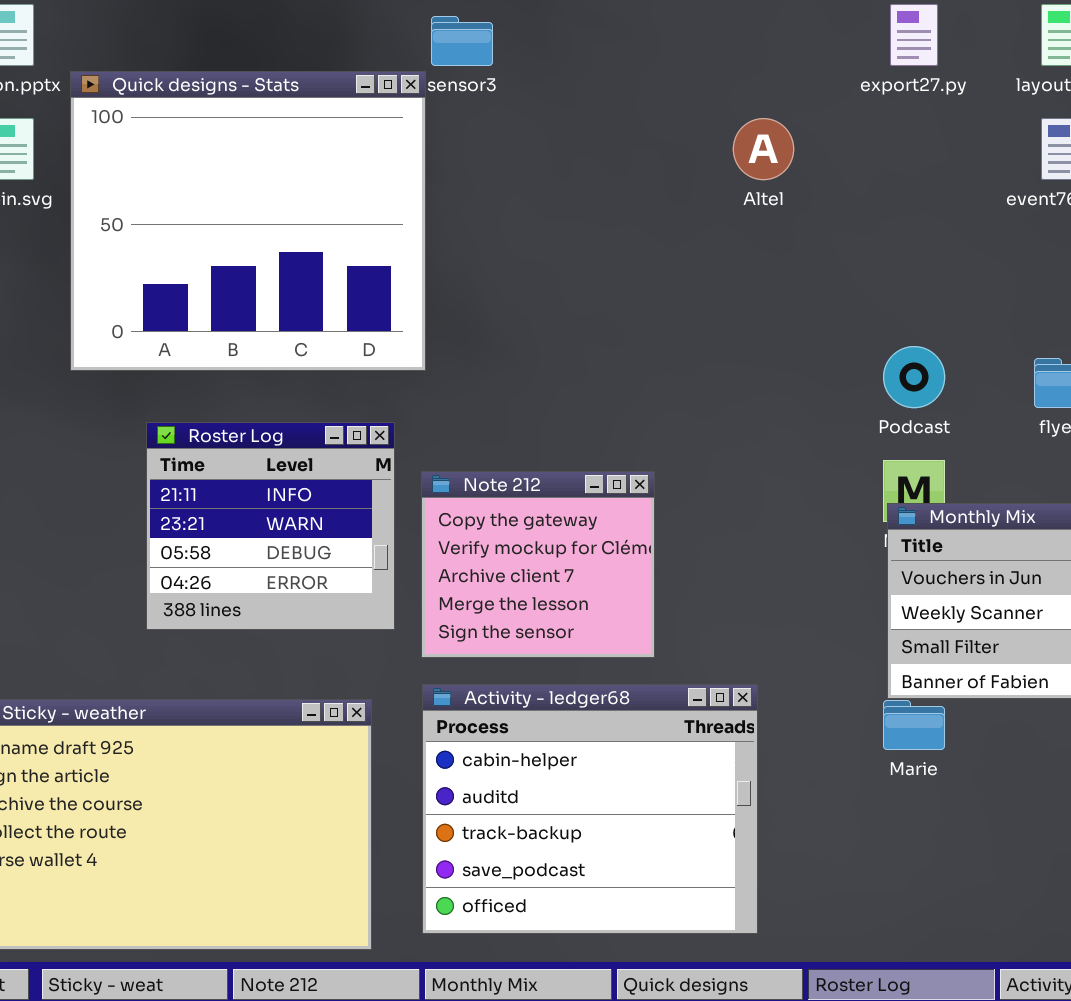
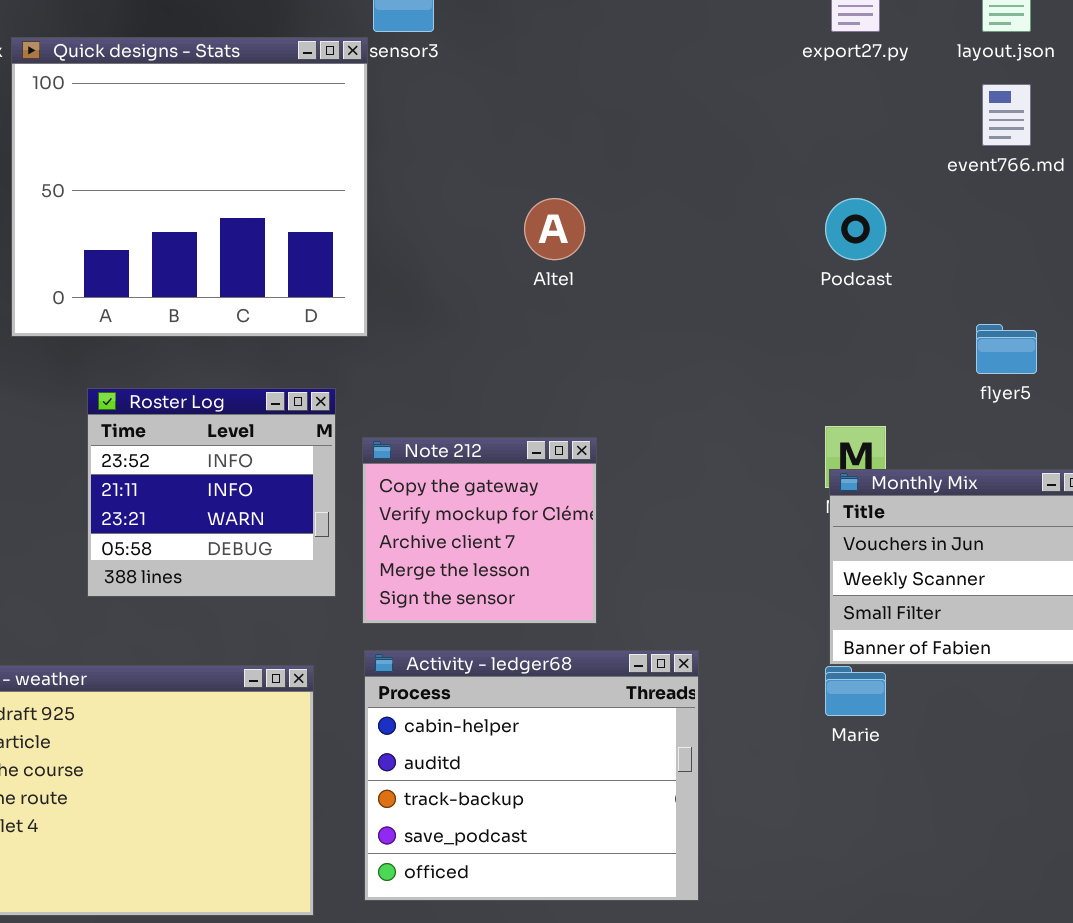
Altel: [733,118,794,180] -> [524,198,585,260], moved
Podcast: [883,346,945,408] -> [825,198,886,260], moved
Roster Log: [146,422,395,630] -> [87,388,336,597], scrolled up 1 row

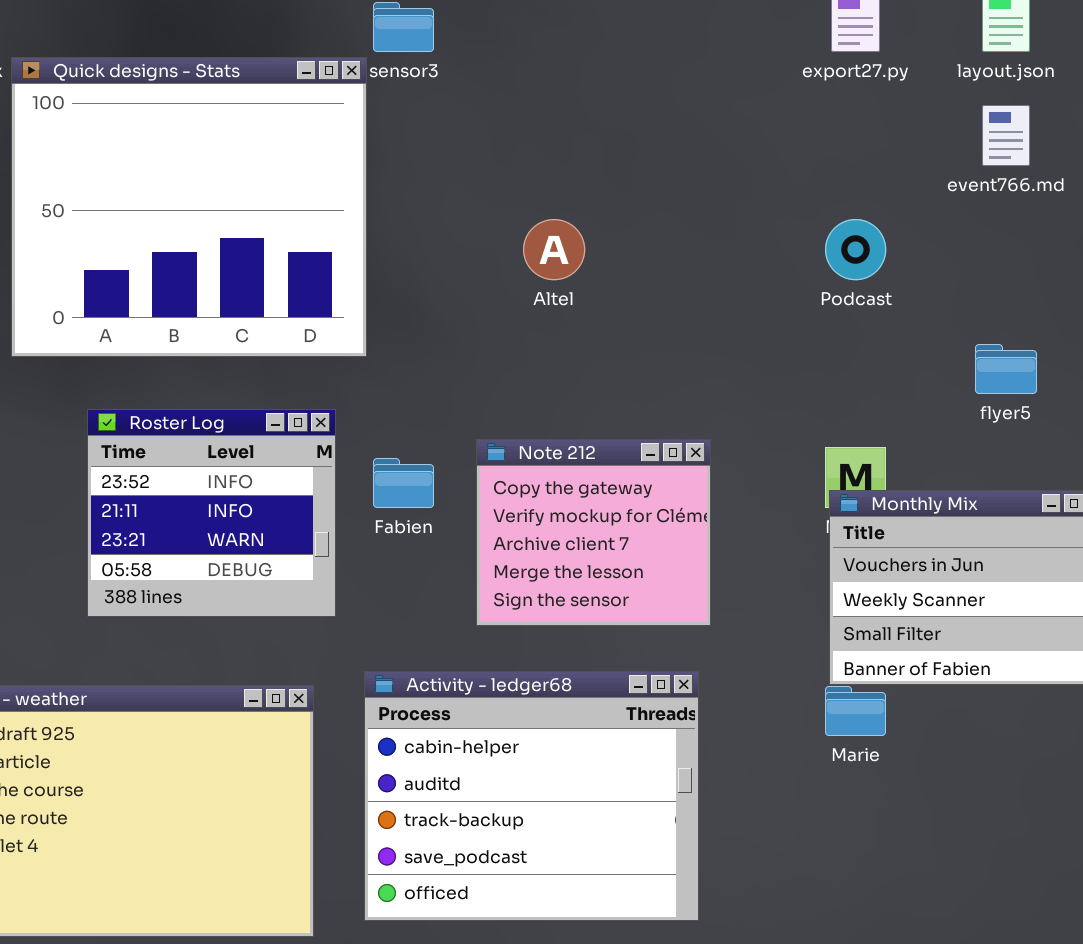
Note 212: [362,437,597,624] -> [476,439,711,626], moved

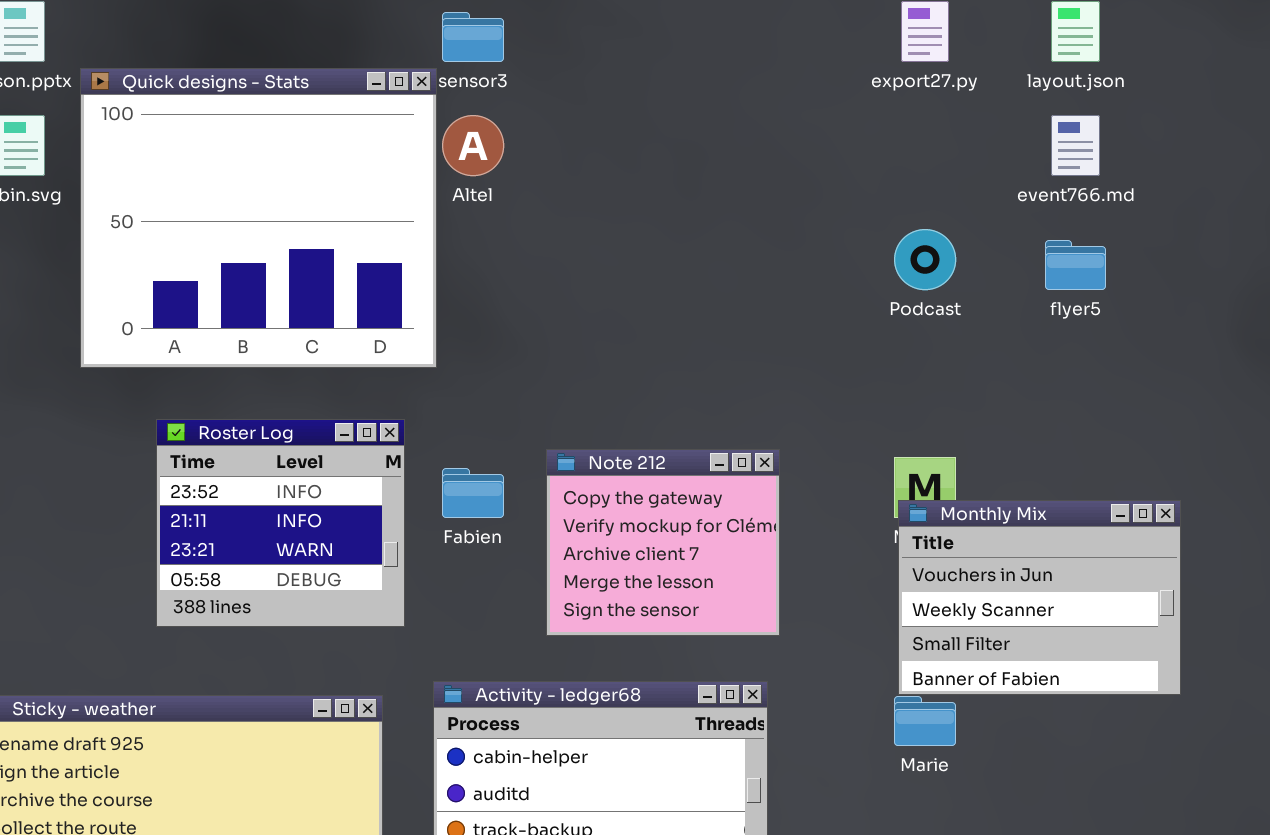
Altel: [523,219,585,280] -> [442,115,504,176], moved
flyer5: [975,344,1037,394] -> [1045,240,1106,290], moved

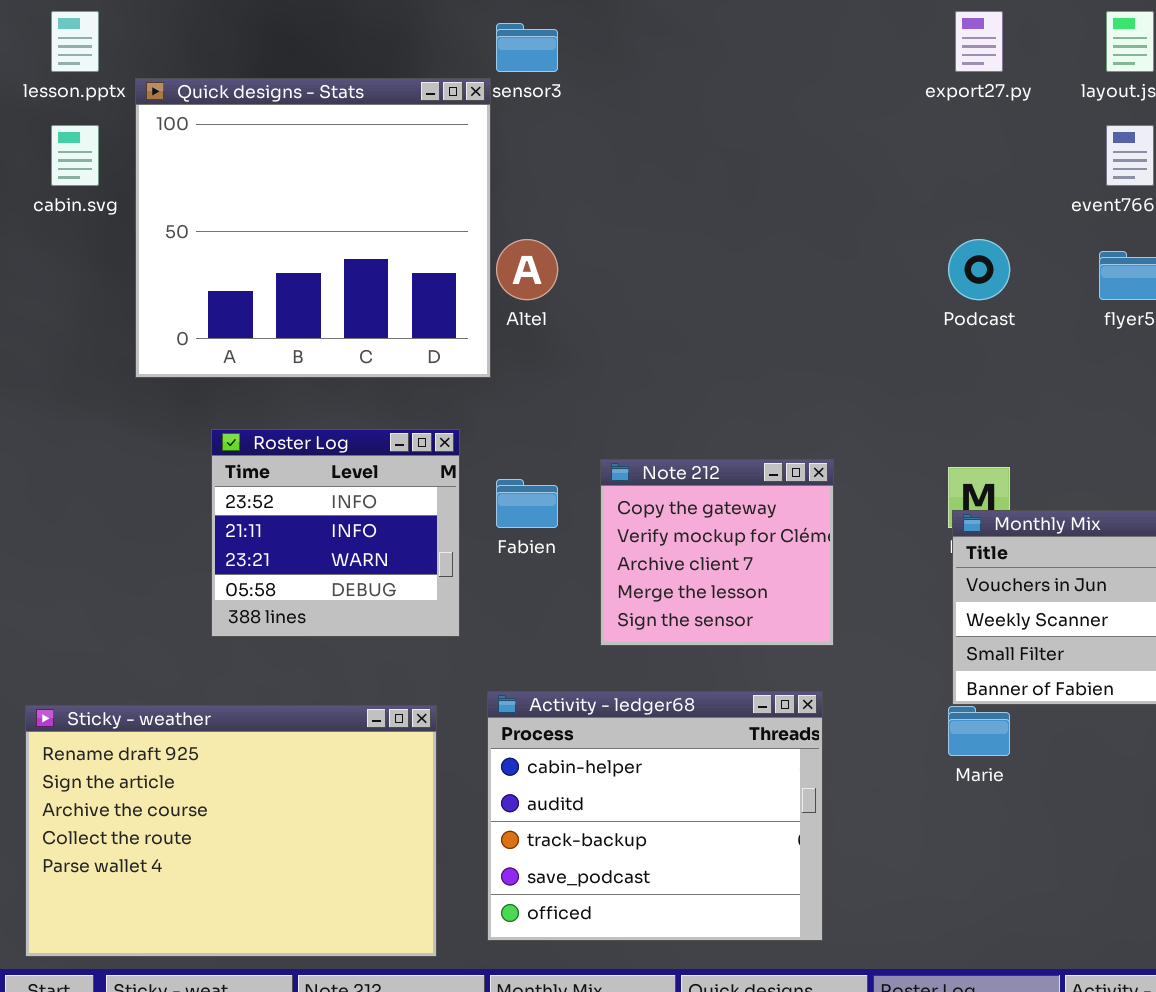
Altel: [442,115,504,176] -> [496,239,558,300], moved

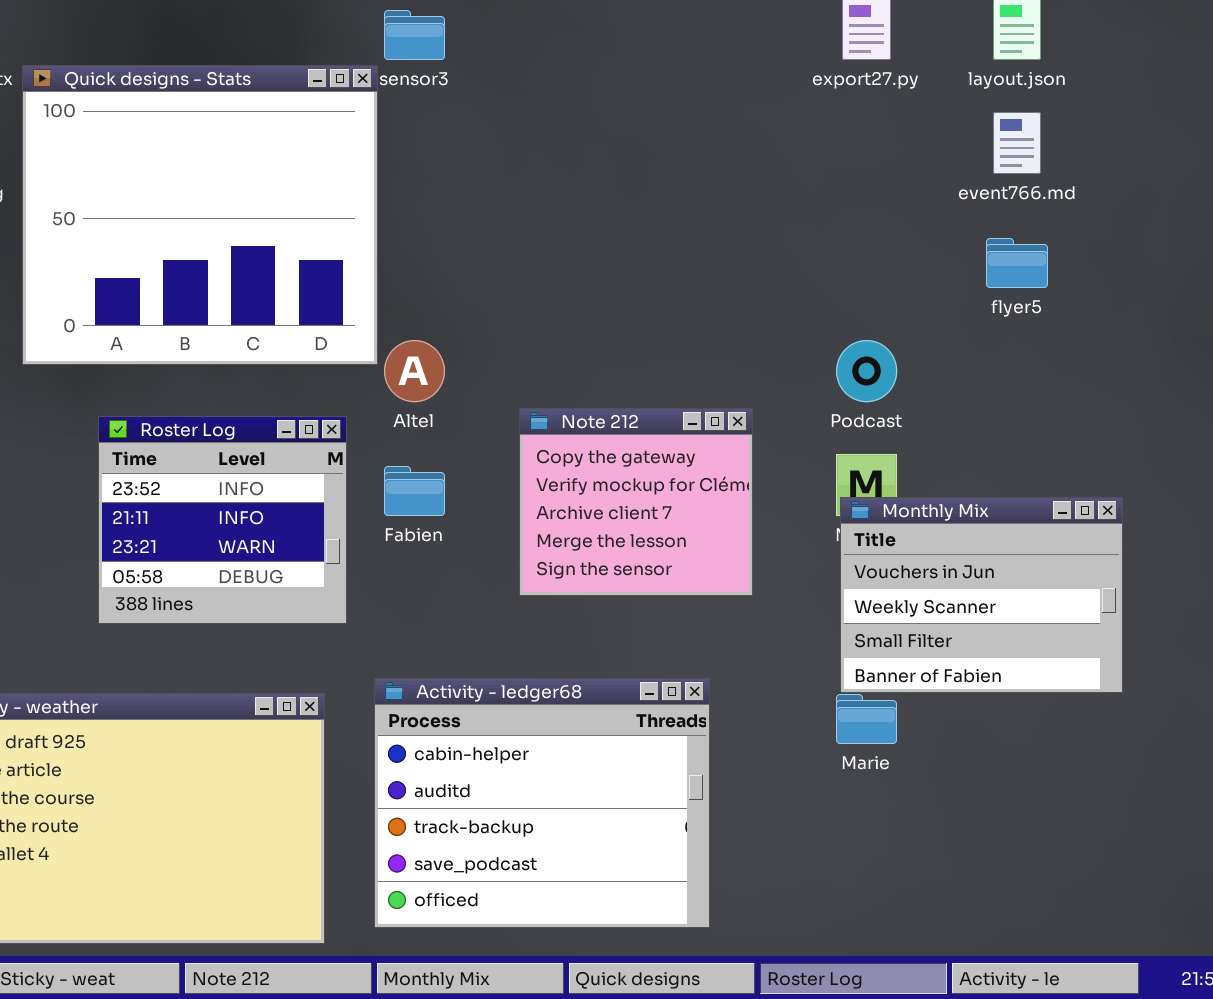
Altel: [496,239,558,300] -> [384,340,445,402], moved
Podcast: [948,239,1010,300] -> [836,340,897,402], moved
Note 212: [600,459,834,646] -> [519,408,753,596], moved

